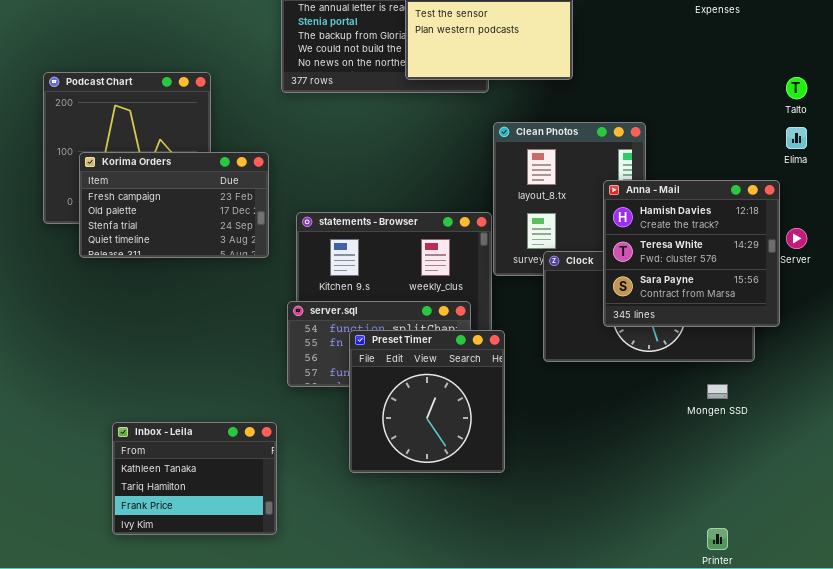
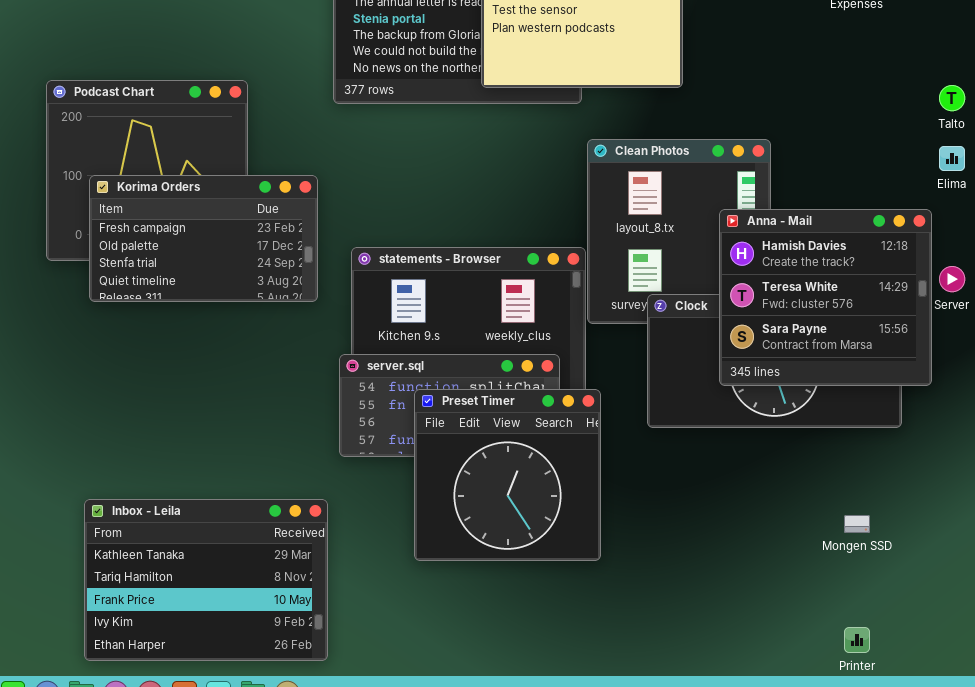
Mongen SSD: [707,384,728,399] -> [844,515,870,533], moved
Inbox - Leila: [112,422,277,535] -> [84,499,328,661], resized

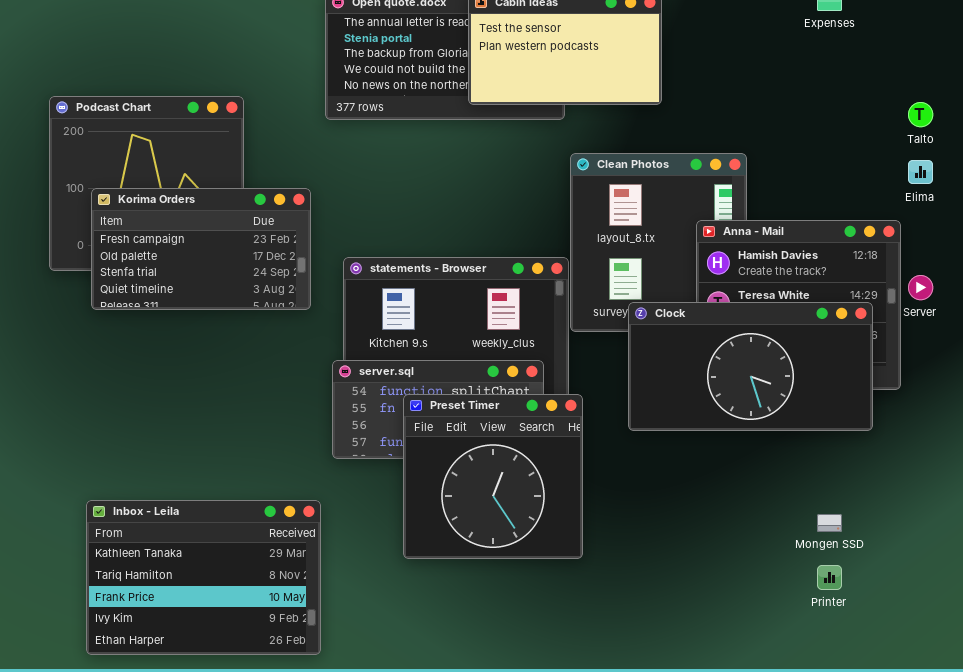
Clock: [647,294,902,428] -> [628,302,873,431], raised
Printer: [844,627,870,653] -> [817,565,842,590], moved

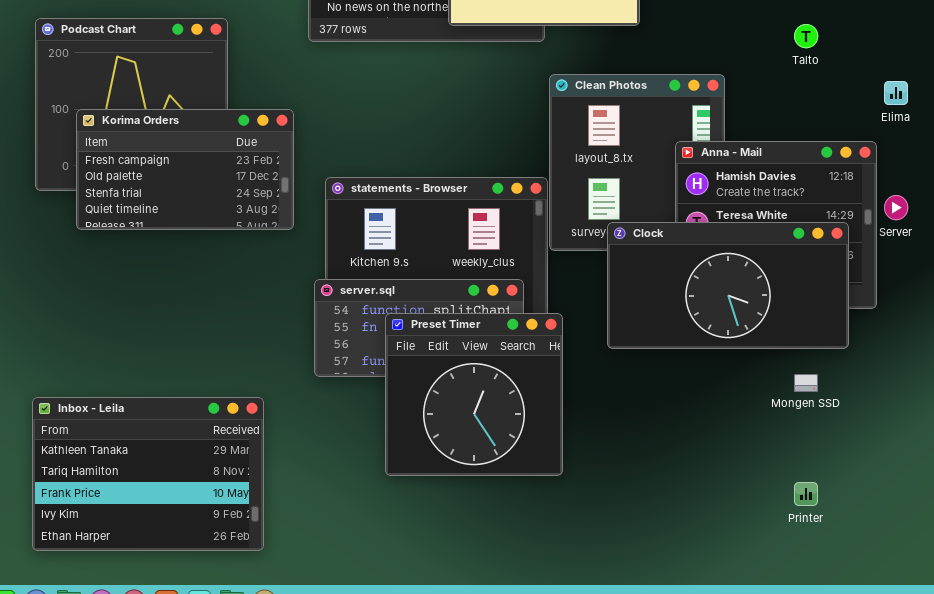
Talto: [908,102,933,127] -> [794,24,818,48], moved
Inbox - Leila: [86,500,321,655] -> [32,397,264,551], moved
Mongen SSD: [817,514,842,532] -> [794,374,818,392], moved

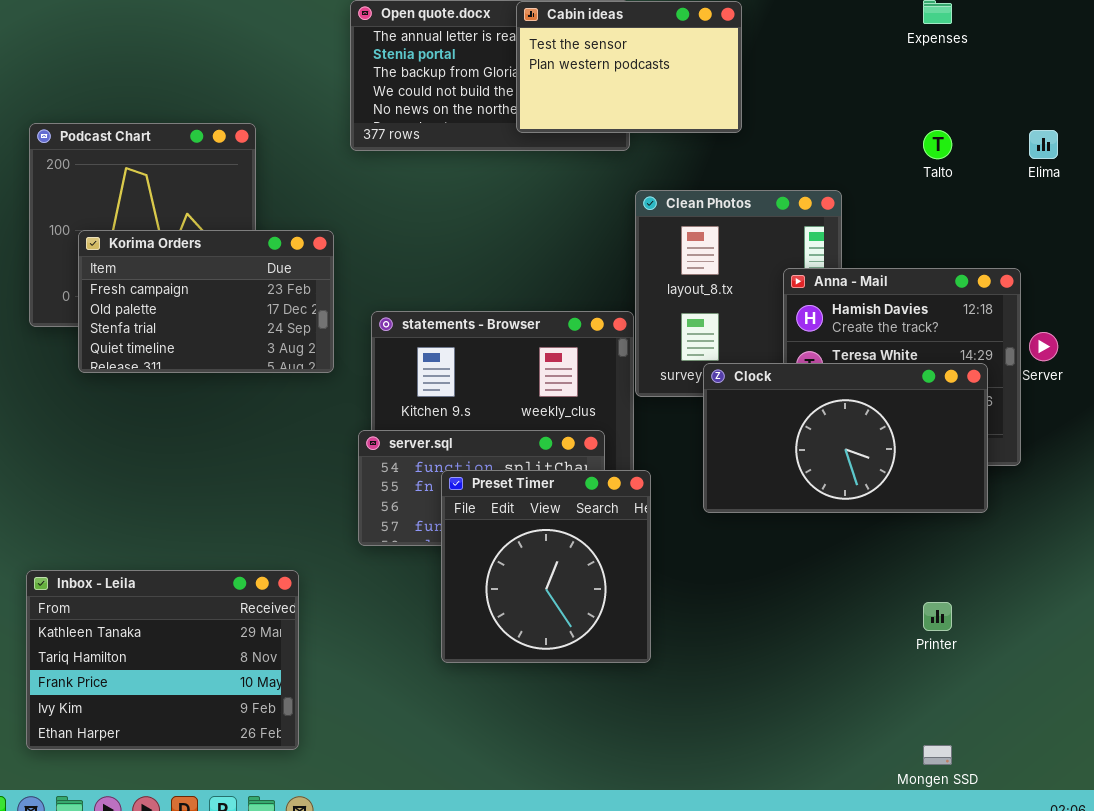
Elima: [884,81,908,105] -> [1029,130,1058,159], moved
Mongen SSD: [794,374,818,392] -> [923,745,952,765], moved
Printer: [794,482,818,506] -> [923,602,952,631], moved

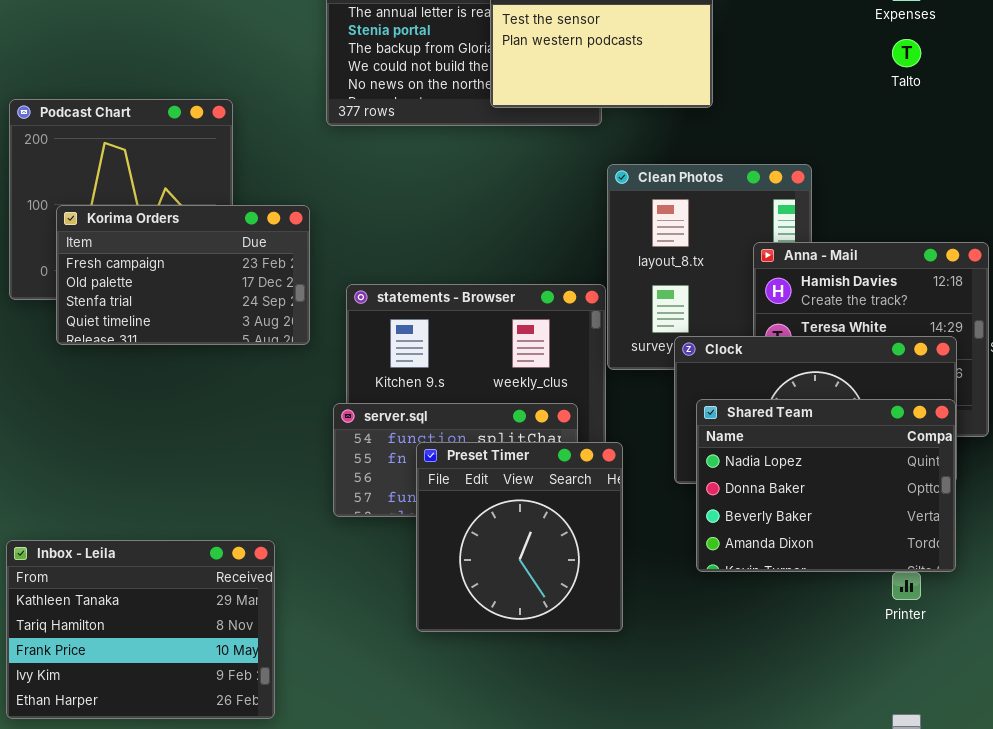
Talto: [923,130,952,159] -> [892,39,921,67], moved
Shared Team: none -> [696,399,956,572], opened

